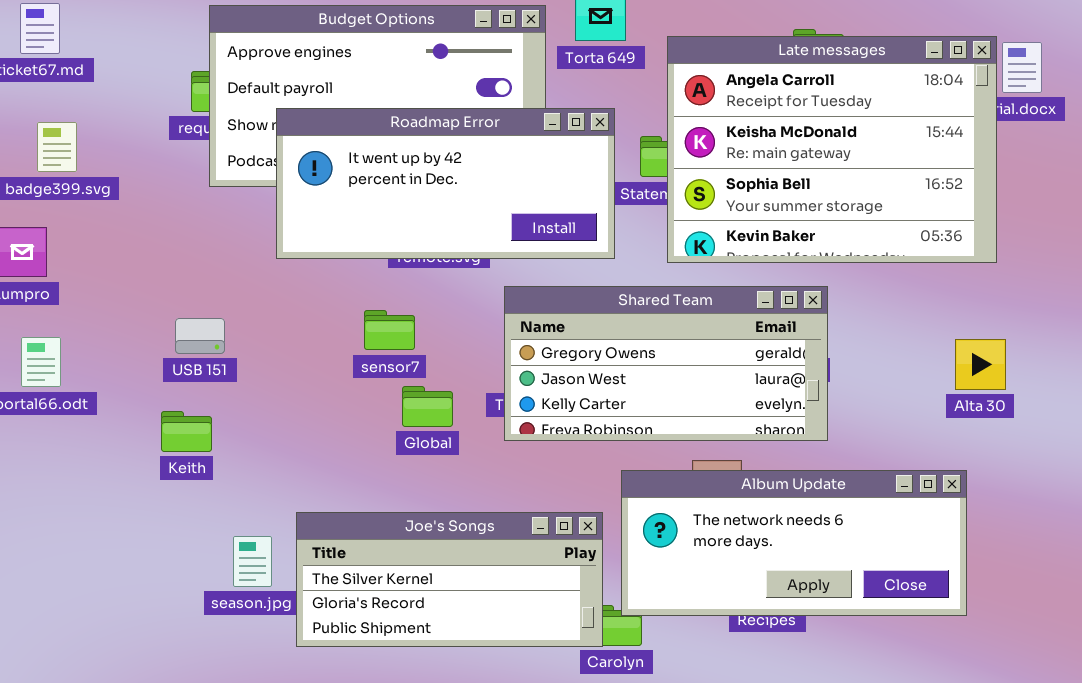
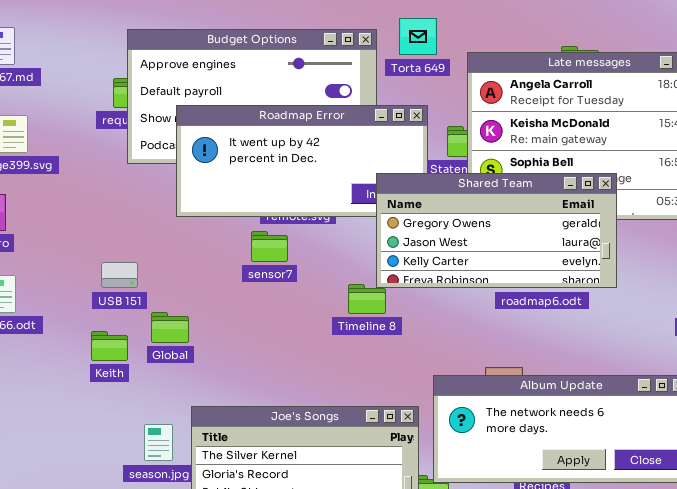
Shared Team: [504,286,828,441] -> [376,173,617,288], moved
sensor7: [364,310,415,350] -> [251,231,288,262], moved
Global: [402,386,453,427] -> [151,312,189,343], moved

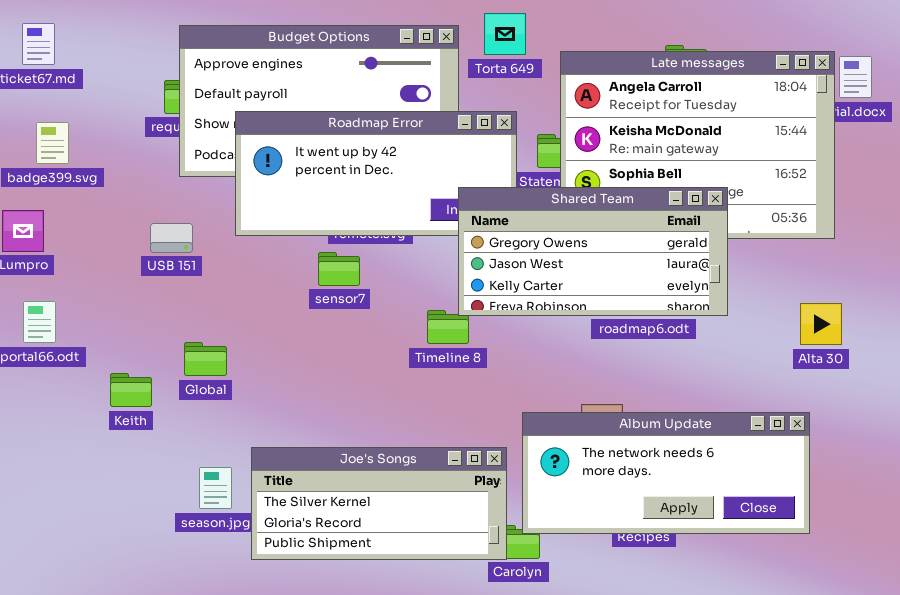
USB 151: [101,262,138,288] -> [150,223,193,253], moved
Global: [151,312,189,343] -> [184,342,227,376], moved
Keith: [91,331,128,361] -> [110,373,152,407], moved

